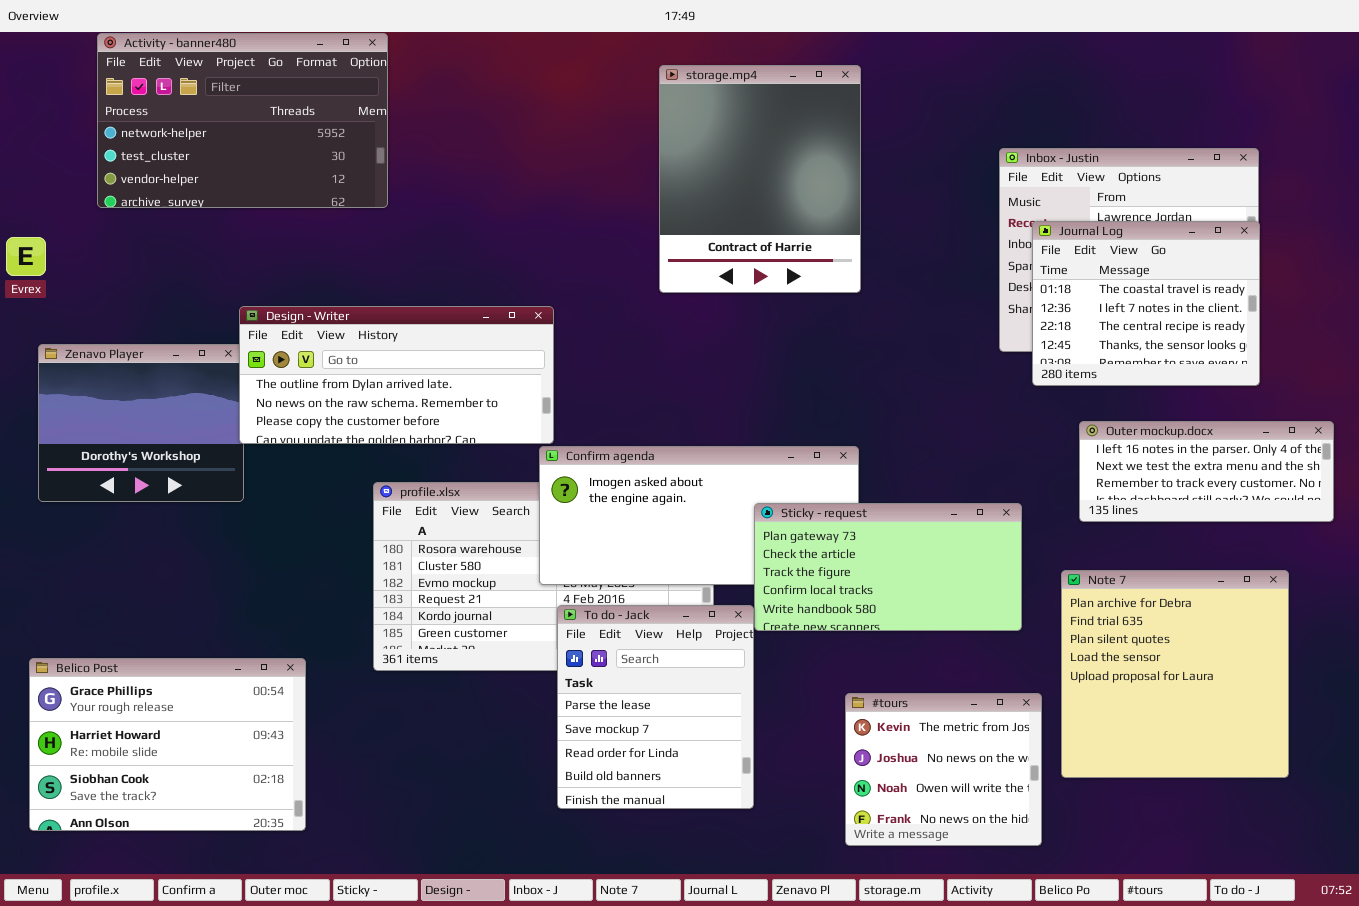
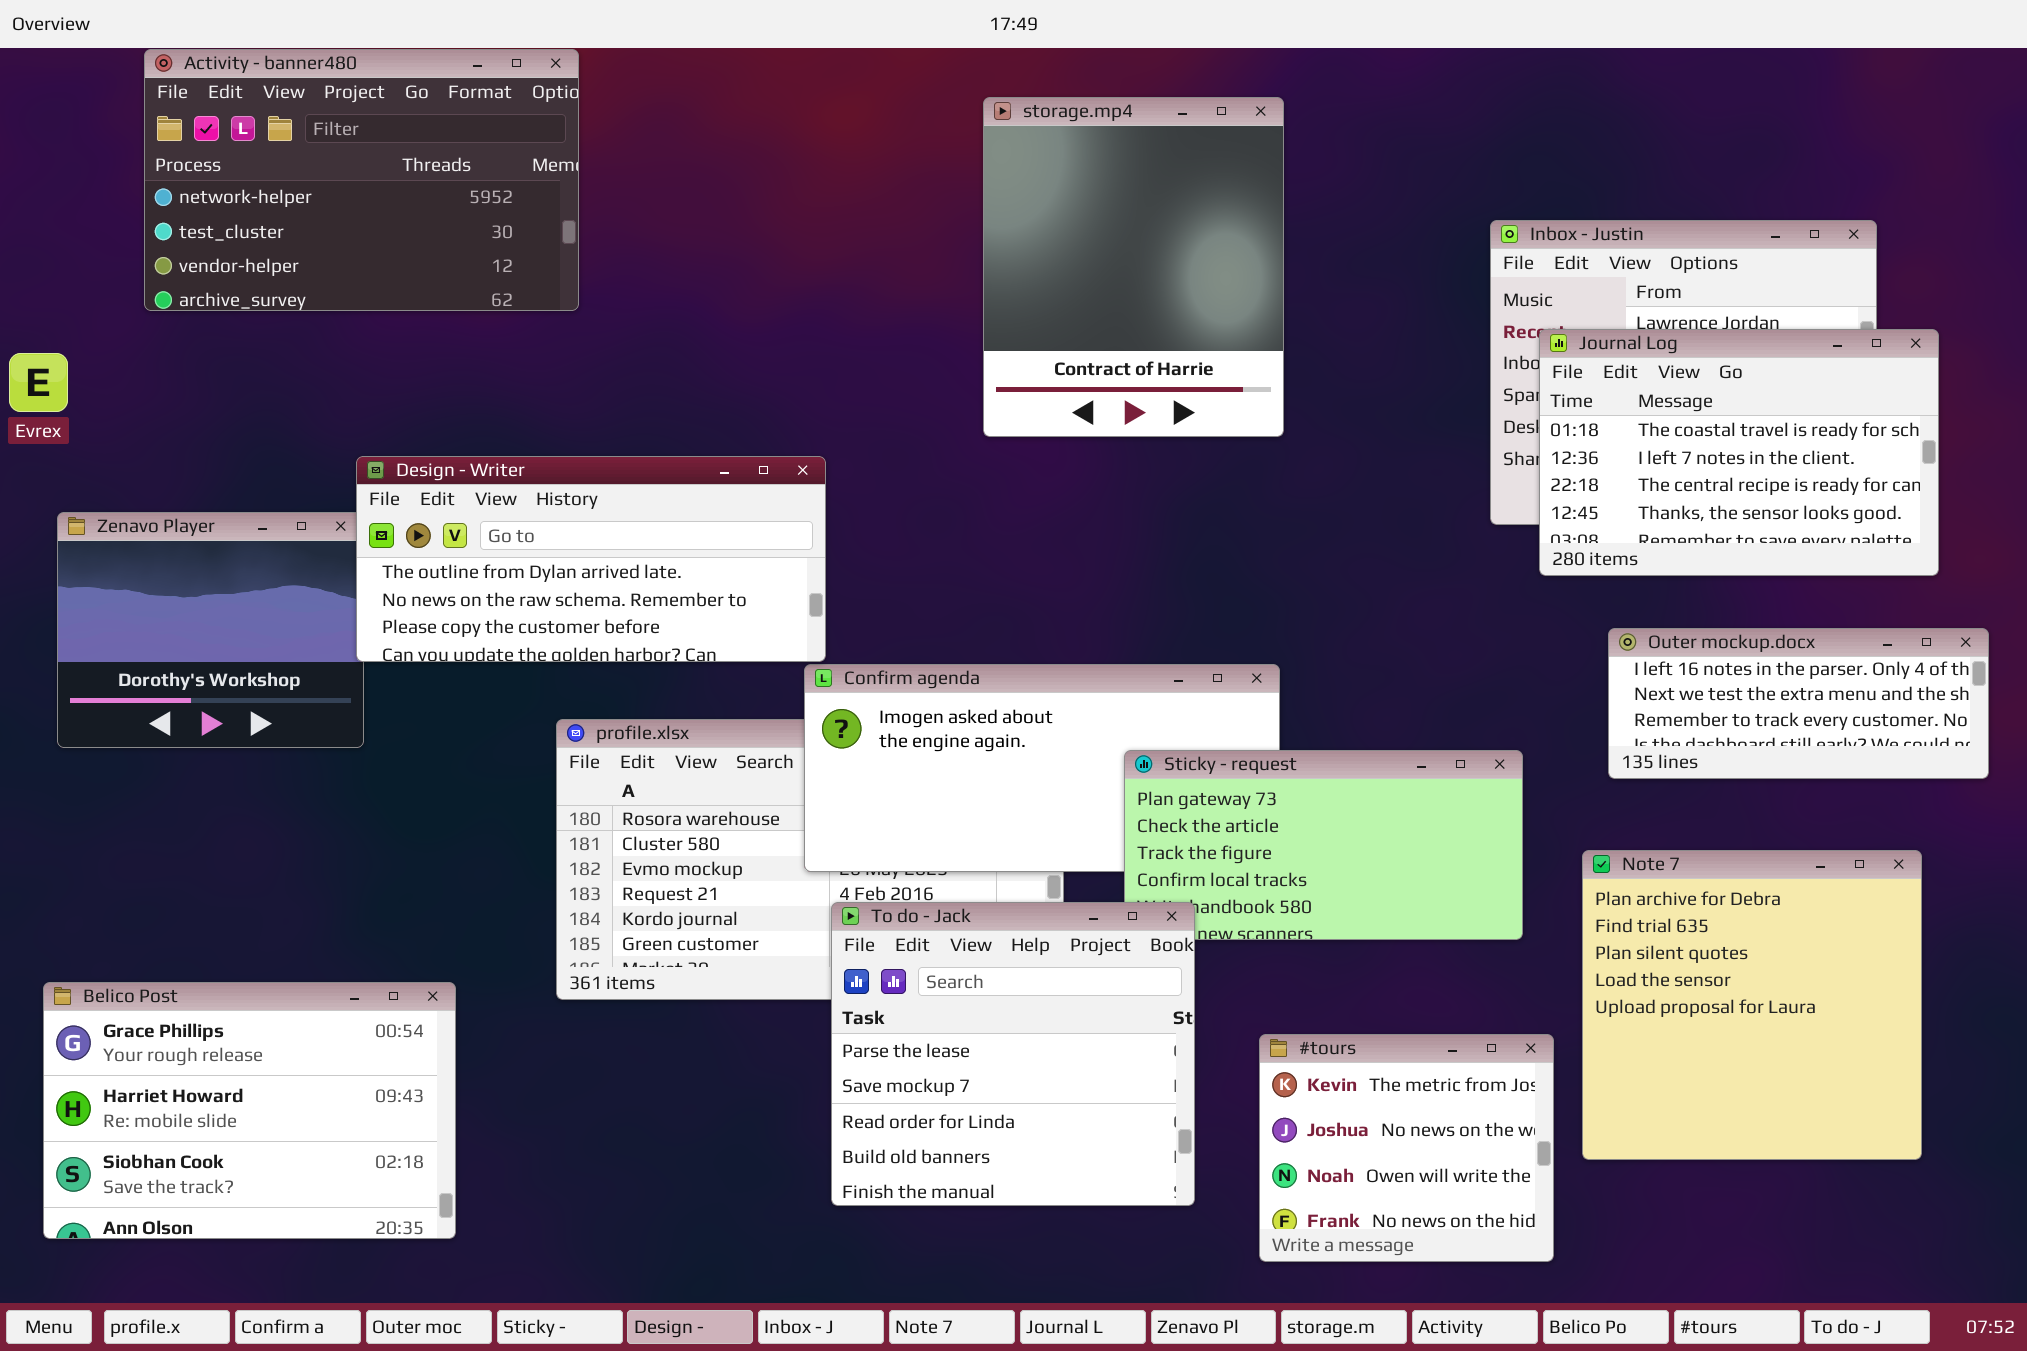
Journal Log: [1032,221,1260,386] -> [1539,329,1939,576], resized
To do - Jack: [557,605,754,809] -> [831,902,1195,1206], resized

